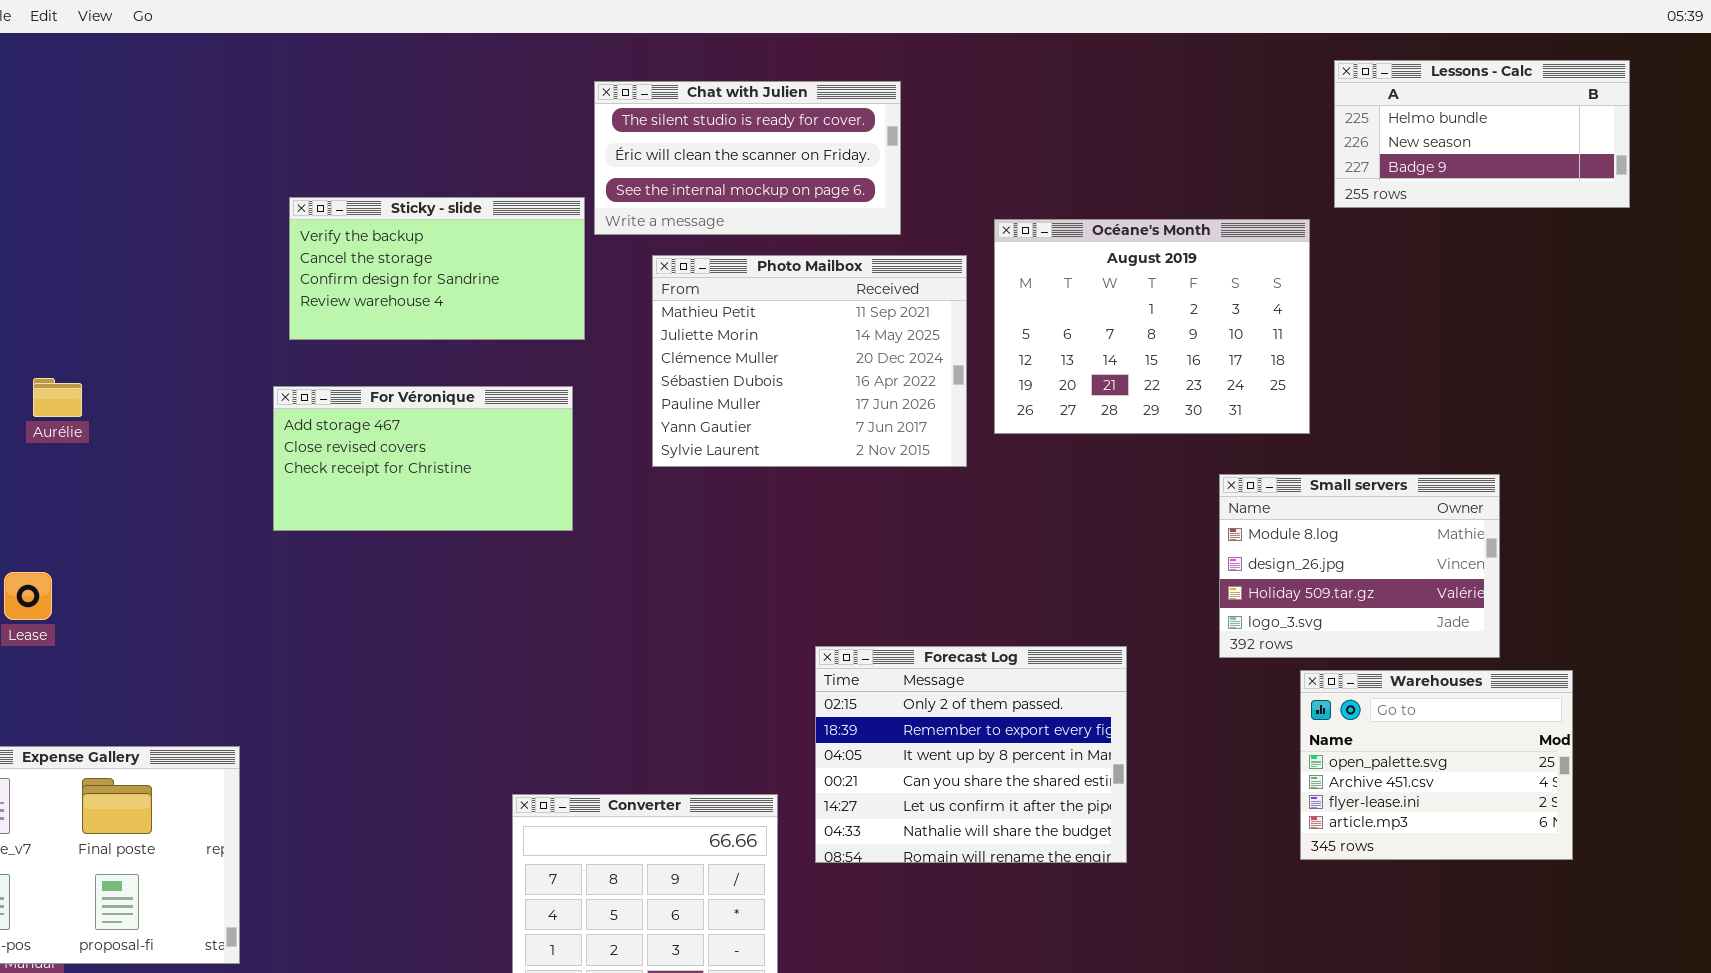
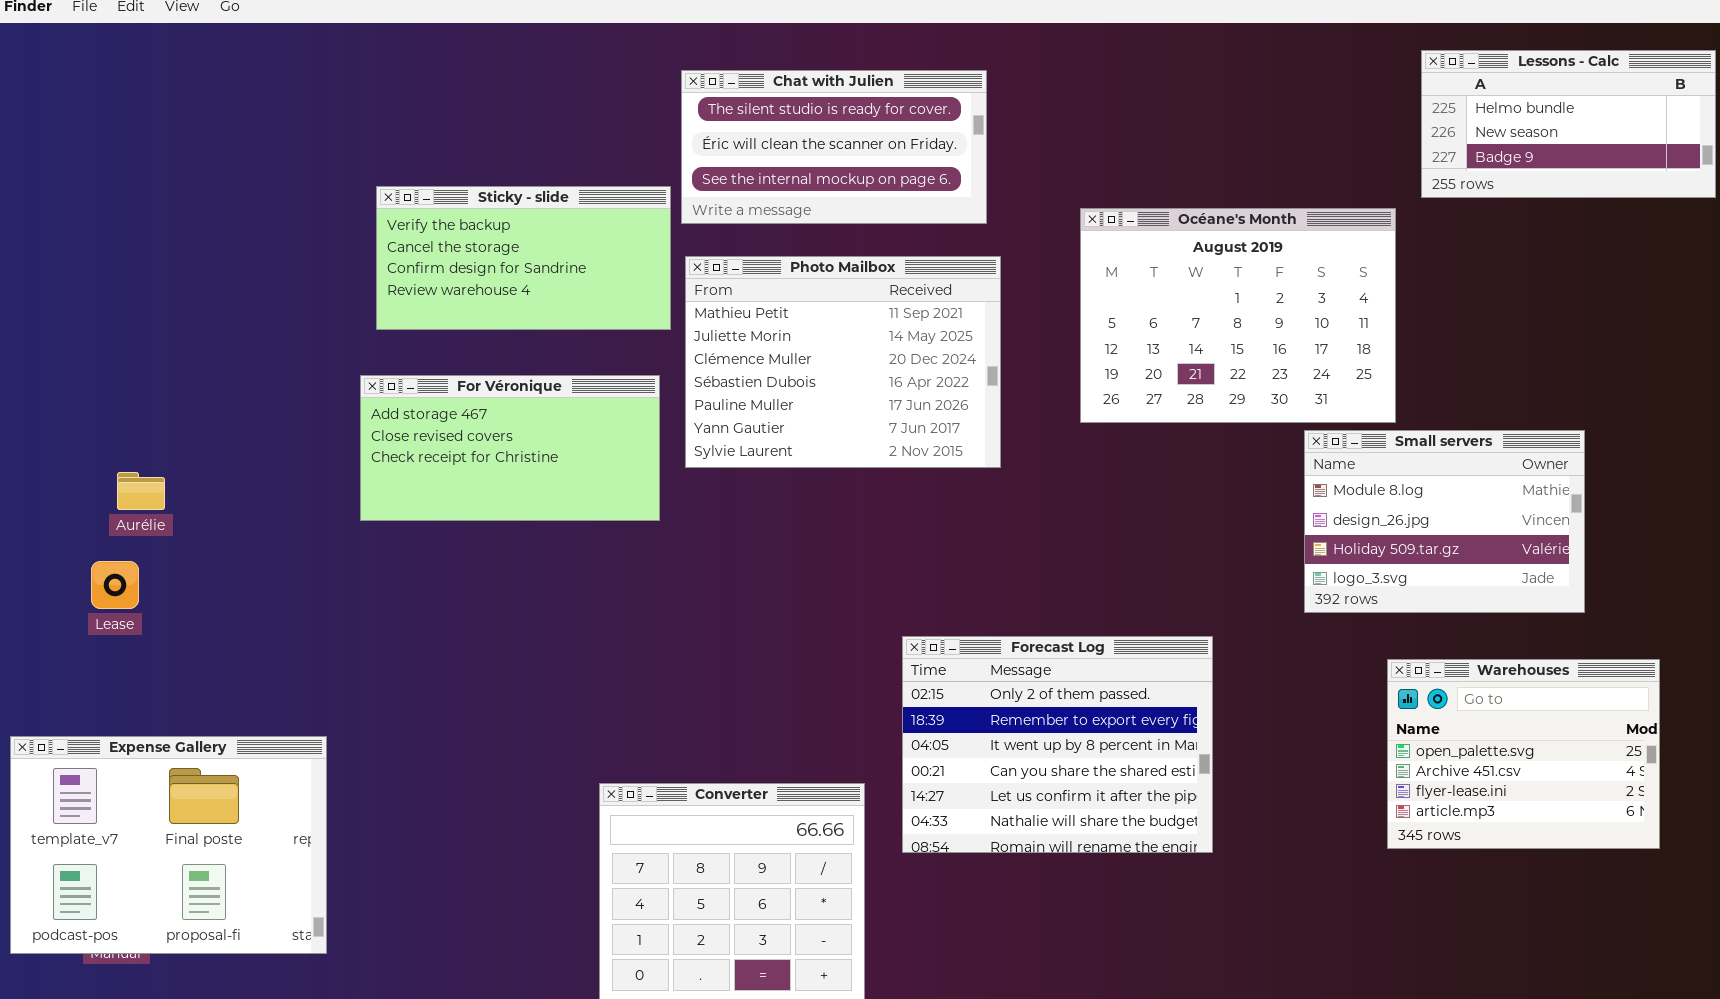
Photo Mailbox: [652,255,967,467] -> [685,256,1001,468], moved
Aurélie: [33,378,82,417] -> [117,472,165,510], moved
Small servers: [1219,474,1500,658] -> [1304,430,1585,613], moved

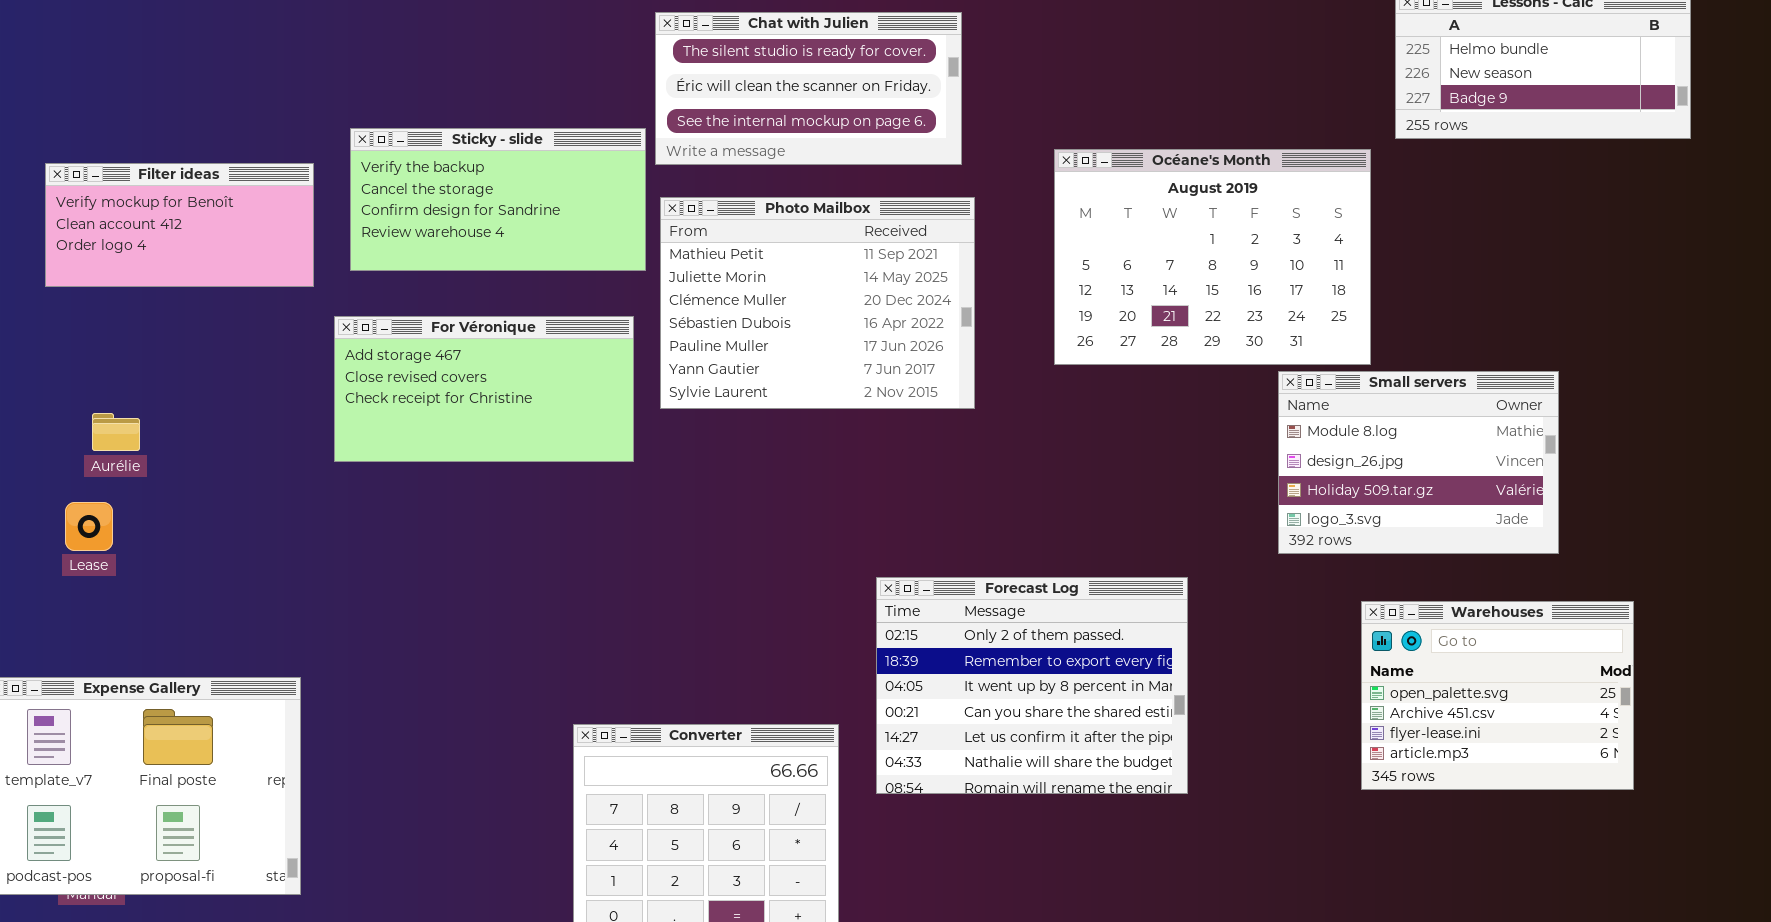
Filter ideas: none -> [45,163,314,287], opened

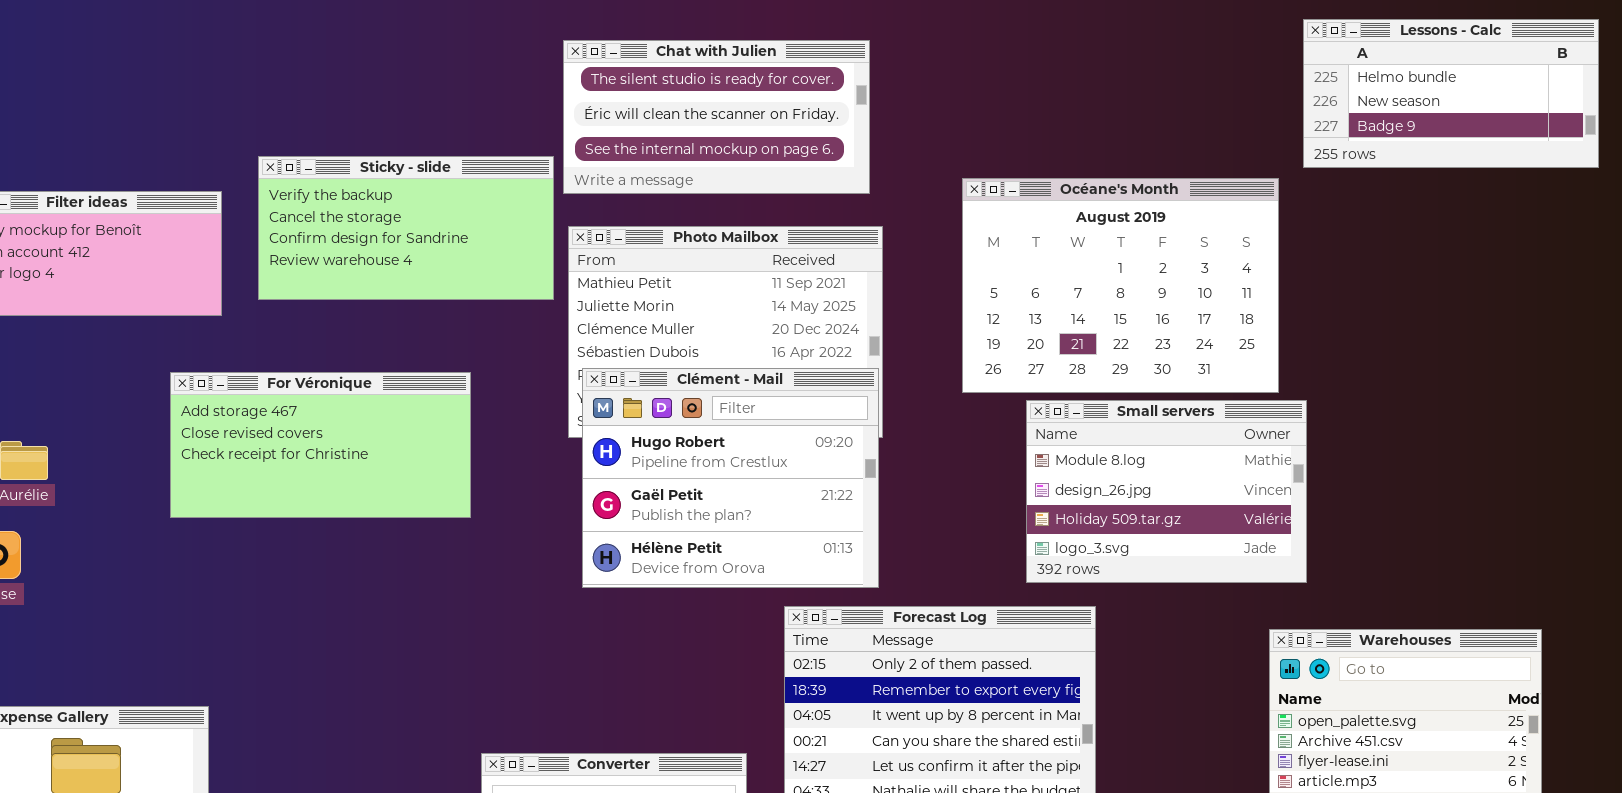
For Véronique: [334,316,634,462] -> [170,372,471,518], moved
Clément - Mail: none -> [582,368,879,588], opened
Small servers: [1278,371,1559,554] -> [1026,400,1307,583], moved

